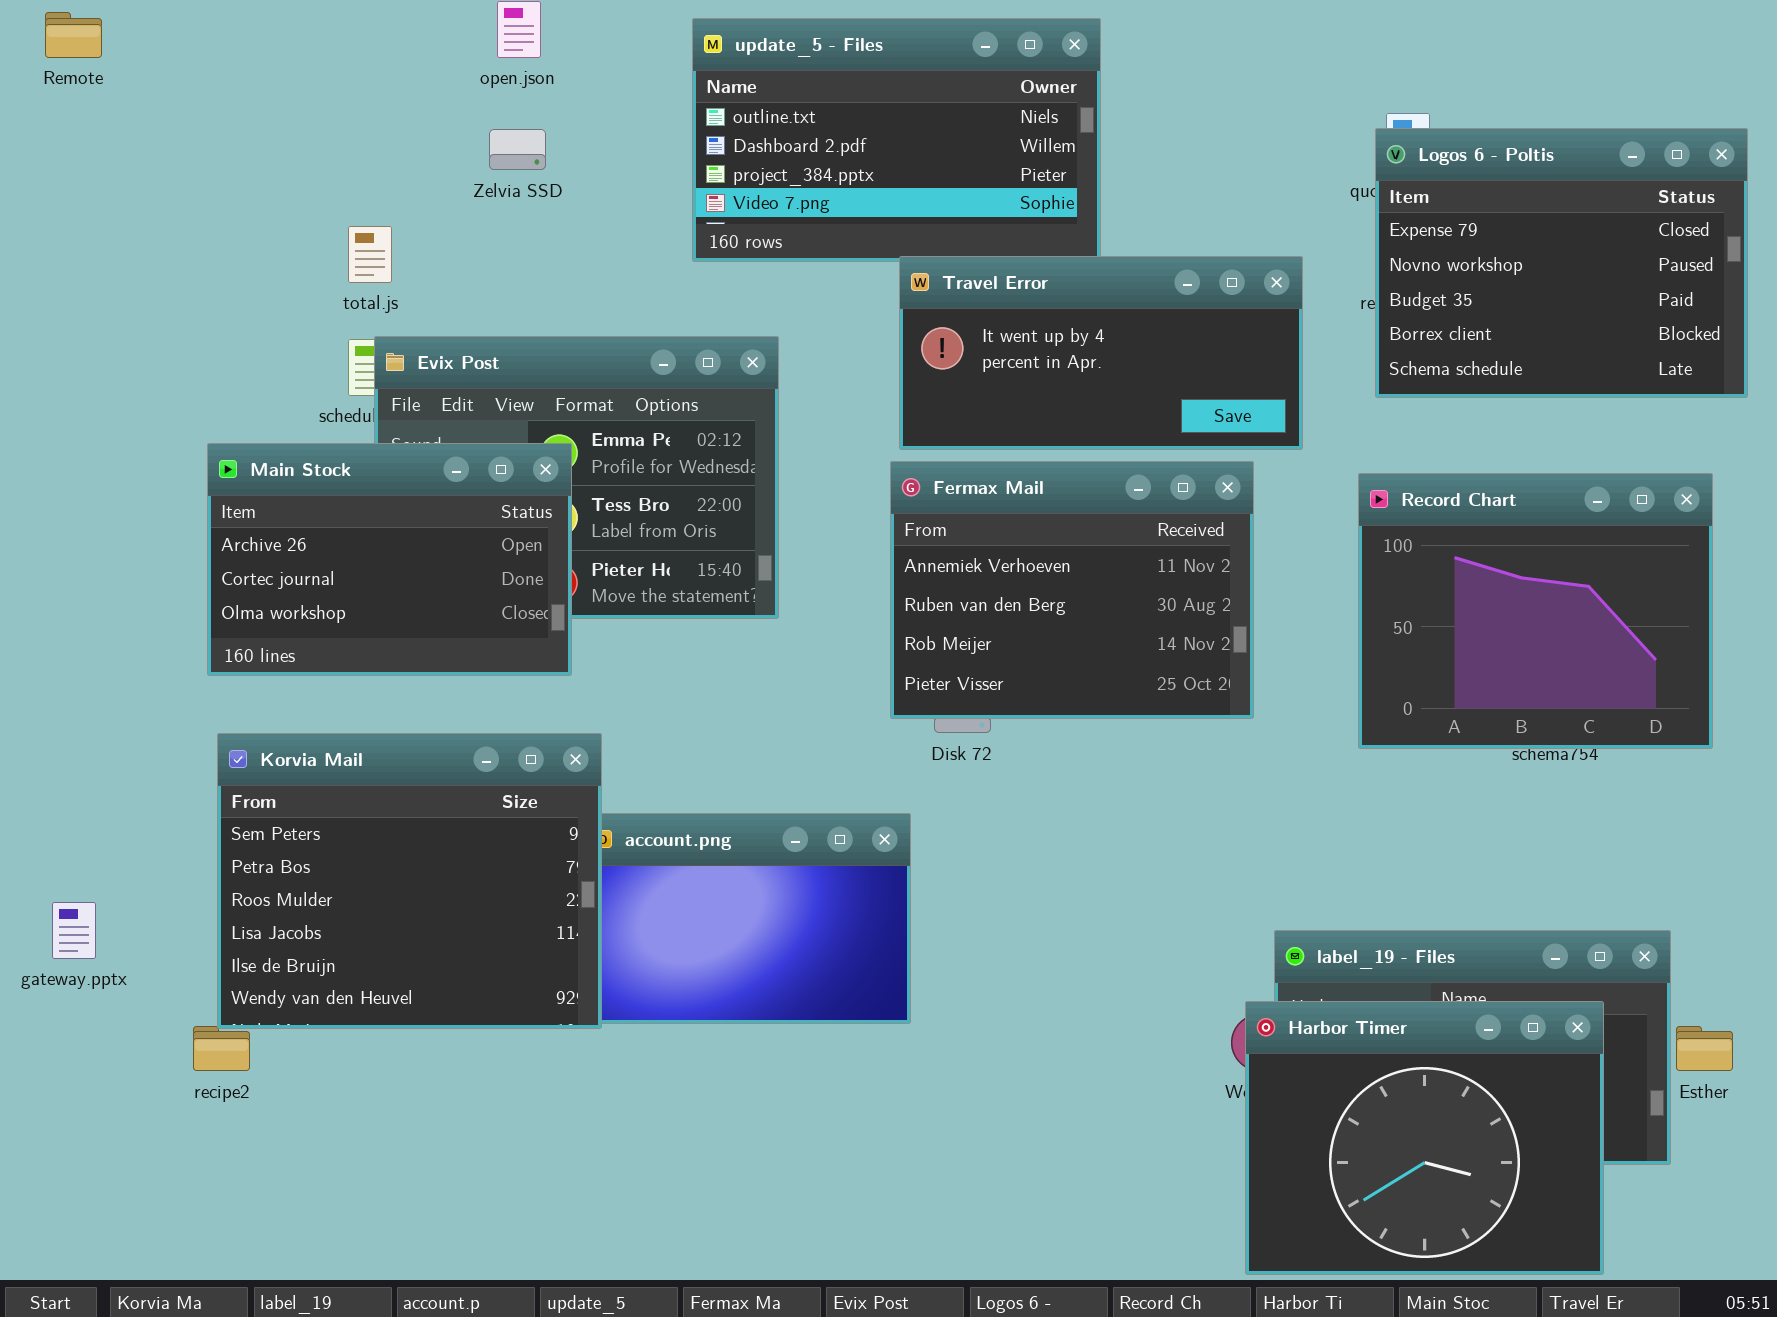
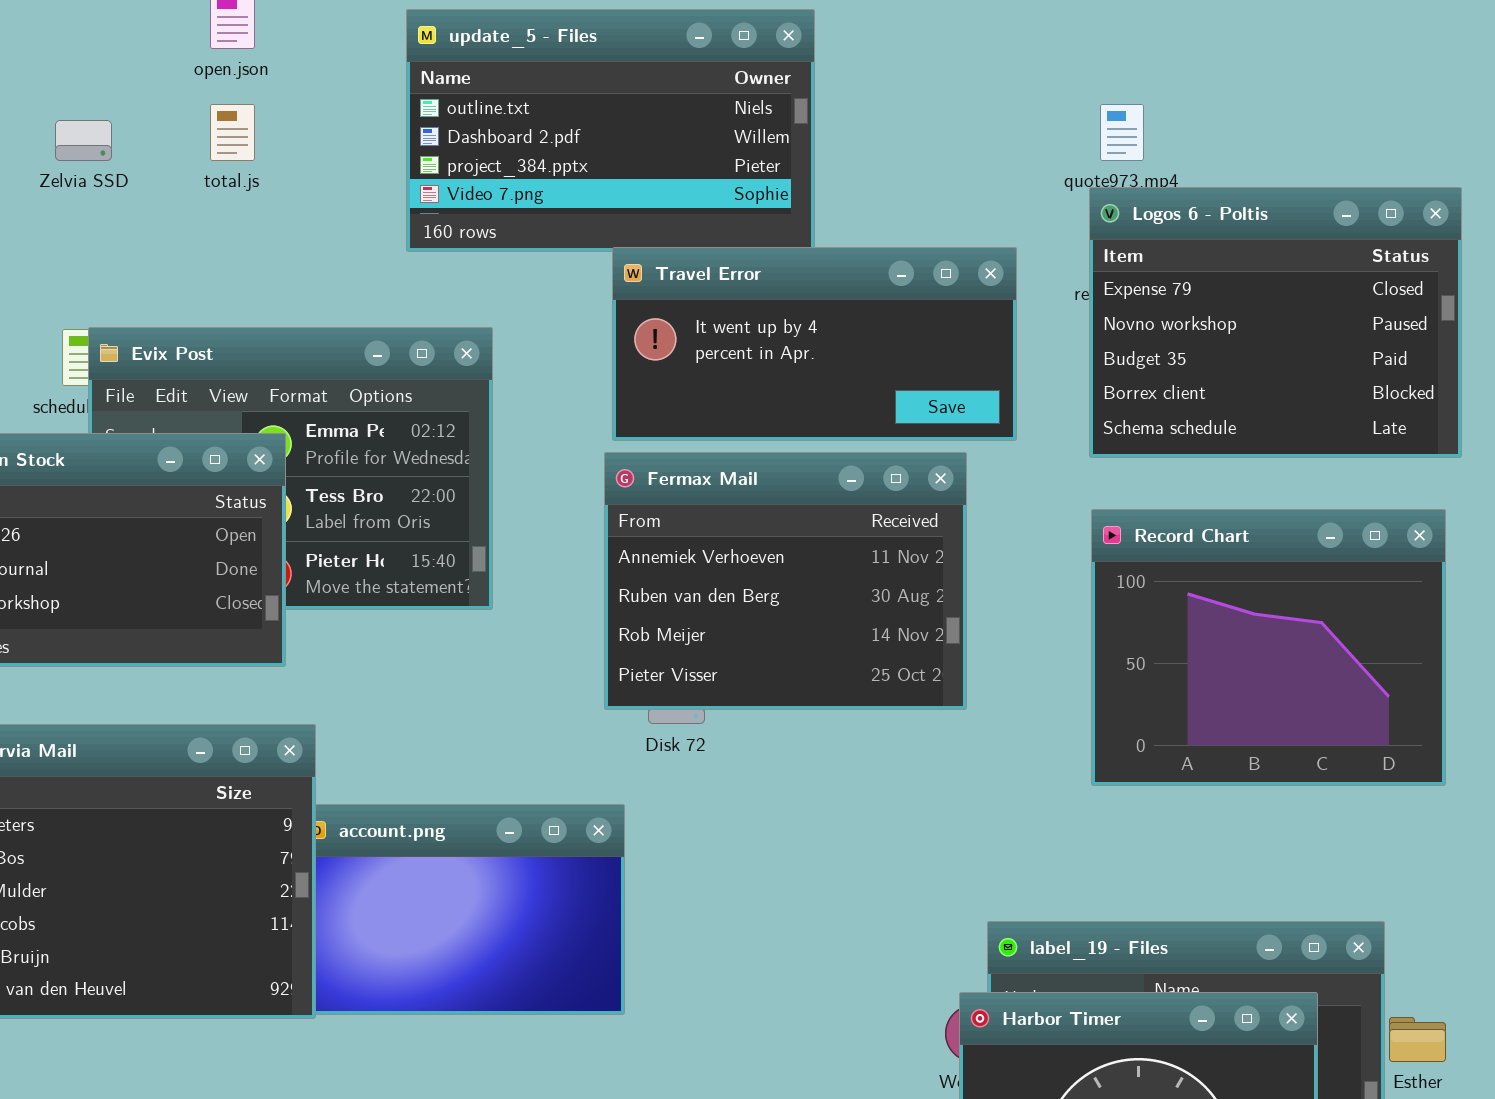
Logos 6 - Poltis: [1375,128,1748,398] -> [1089,187,1462,458], moved
Zelvia SSD: [489,129,546,170] -> [55,120,112,161], moved
total.js: [348,226,392,283] -> [210,104,255,161], moved
Record Chart: [1358,473,1713,749] -> [1091,509,1446,786], moved

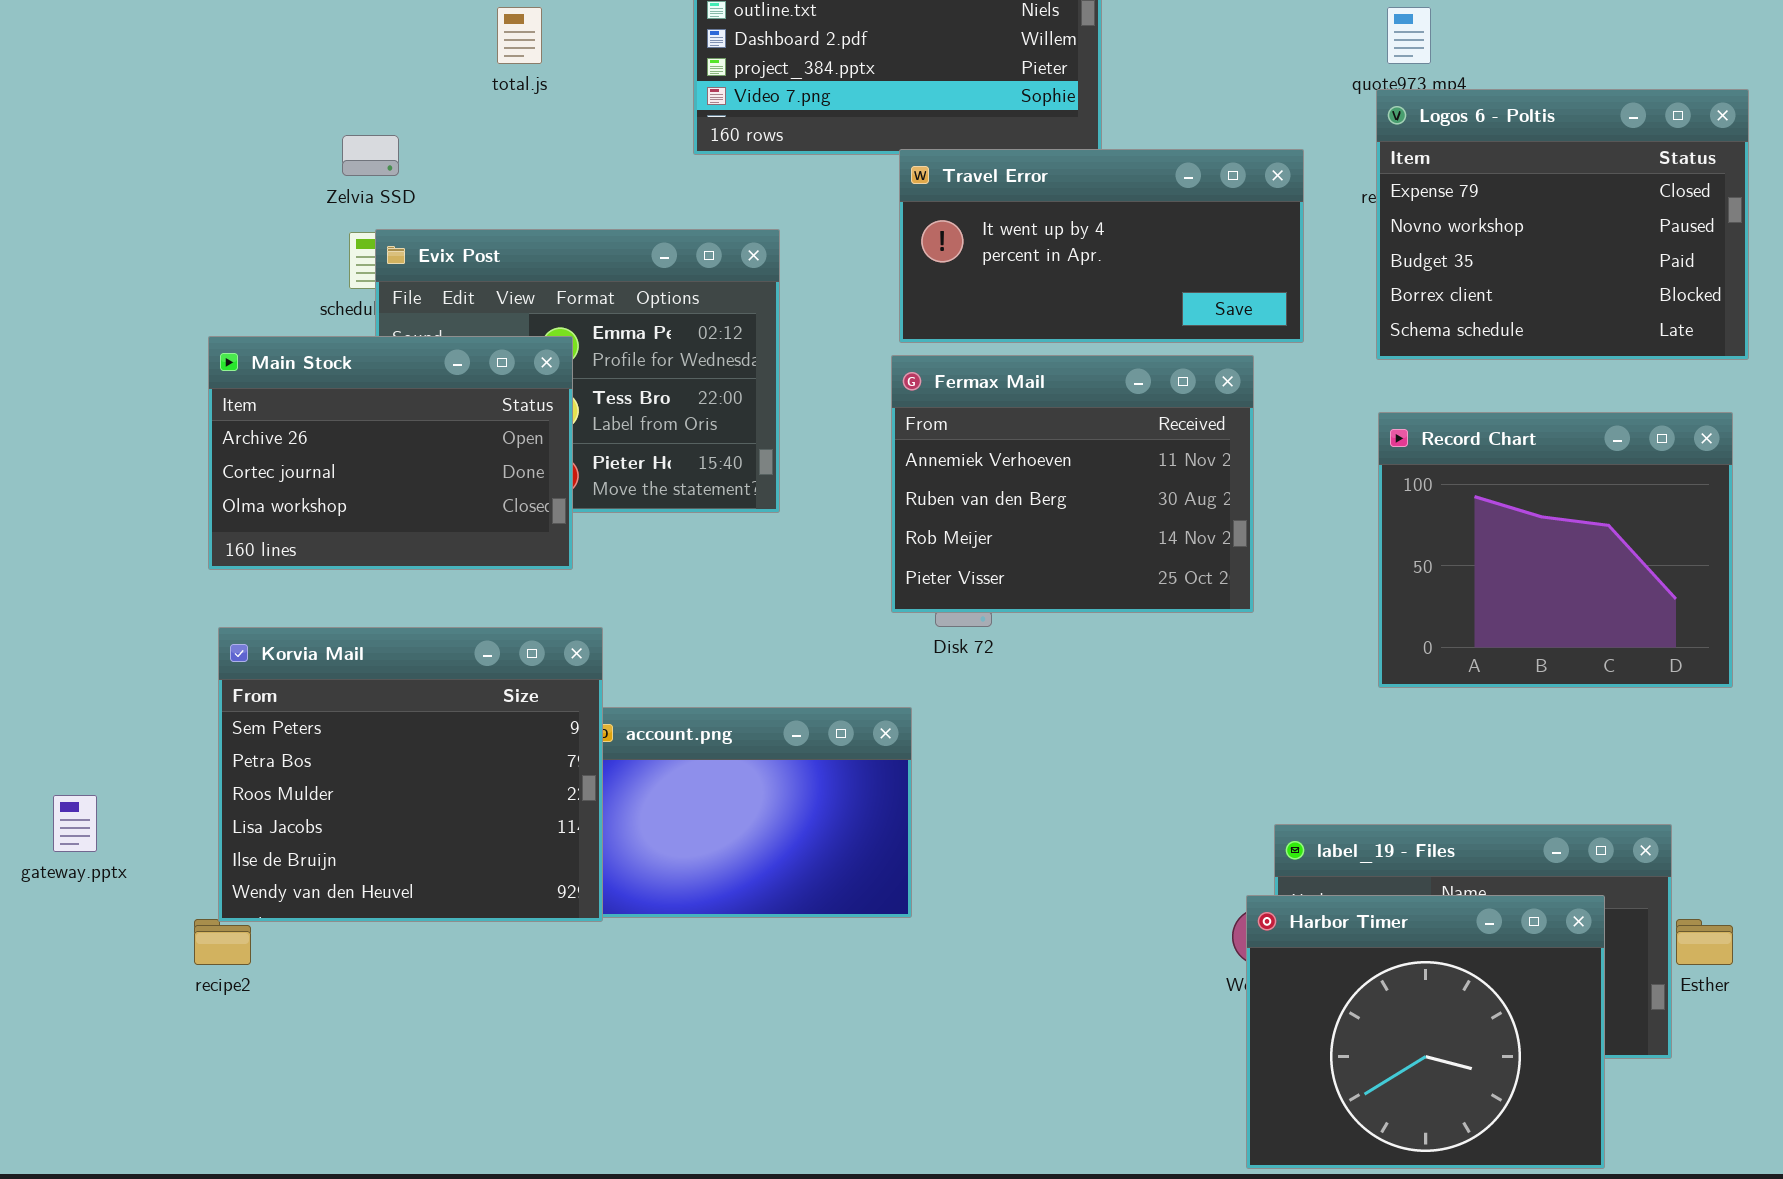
Zelvia SSD: [55,120,112,161] -> [342,135,399,176], moved

